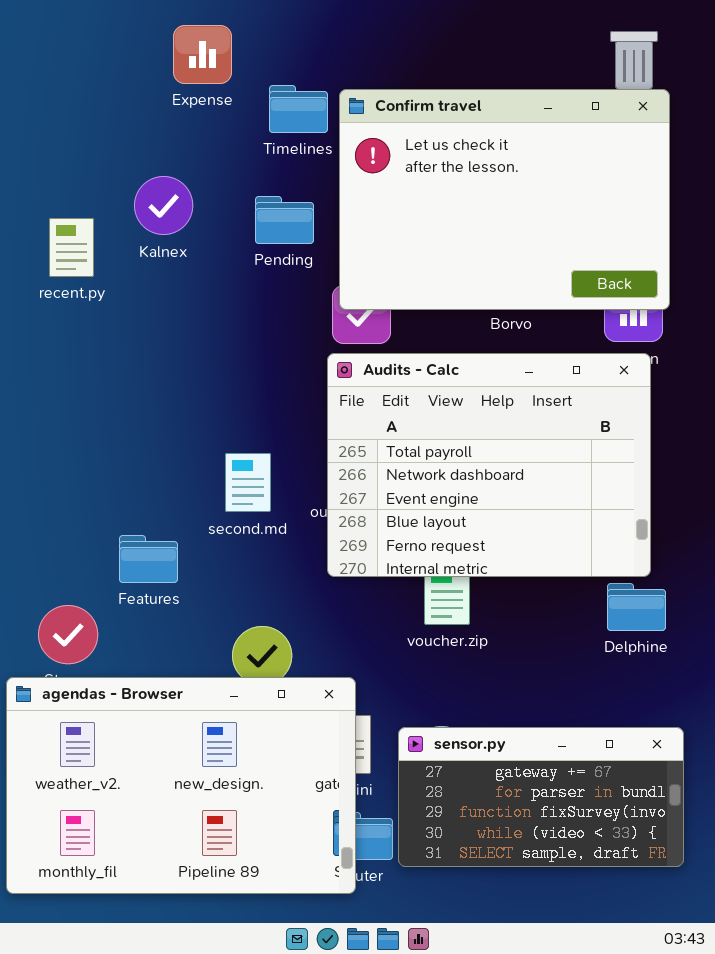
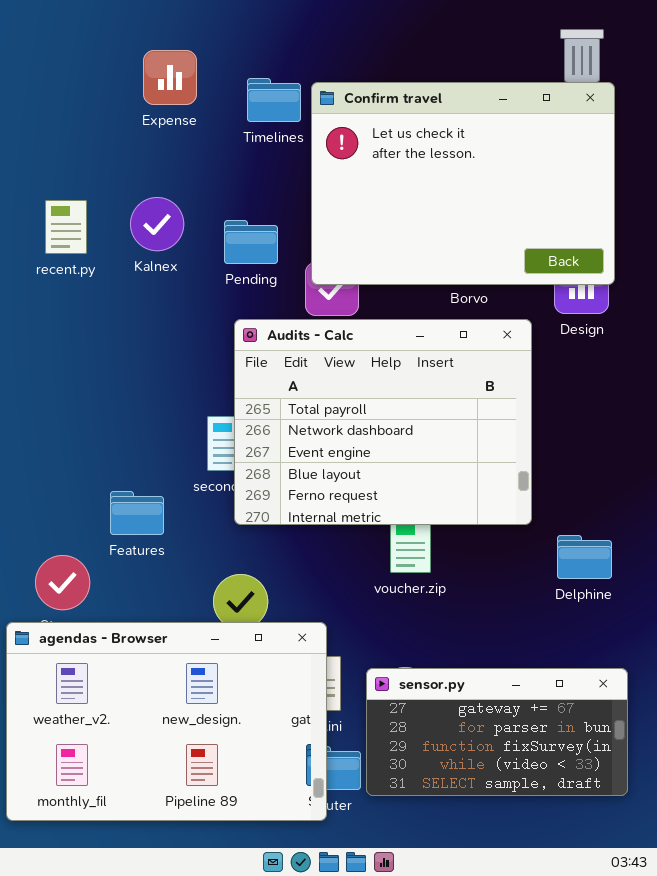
Expense: [173,25,232,84] -> [143,50,197,105], moved
Kalnex: [134,176,193,235] -> [130,197,184,251], moved
Pending: [255,196,314,244] -> [224,220,278,264], moved
Audits - Calc: [327,353,651,577] -> [234,319,532,525], moved

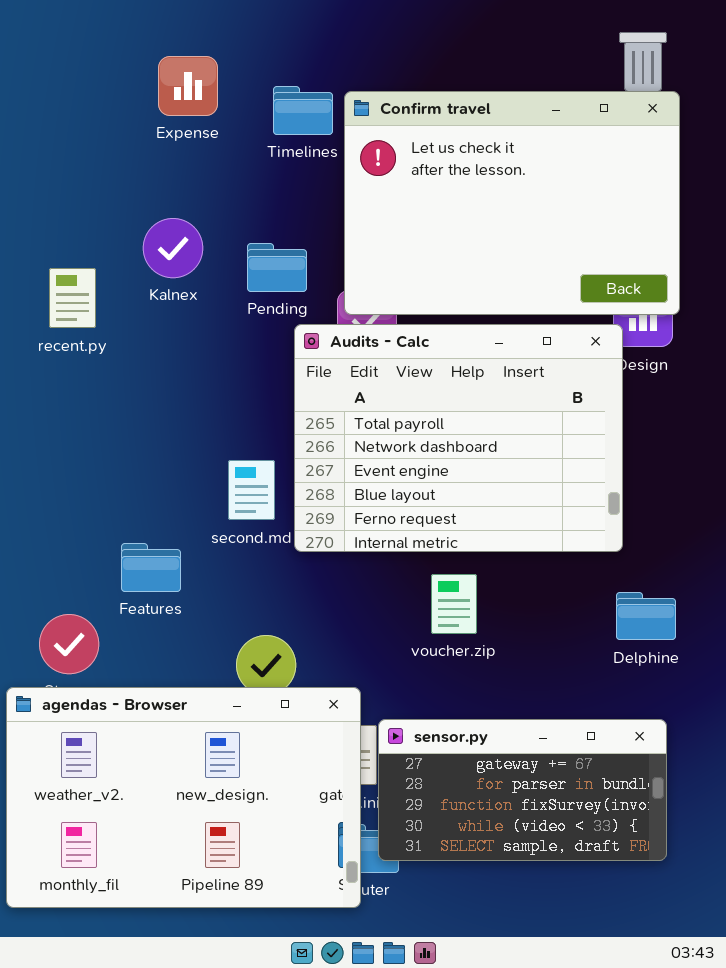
recent.py: [45,200,87,254] -> [49,268,96,328], moved
Audits - Calc: [234,319,532,525] -> [294,324,623,552], moved
sensor.py: [366,668,628,796] -> [378,719,667,861], moved

